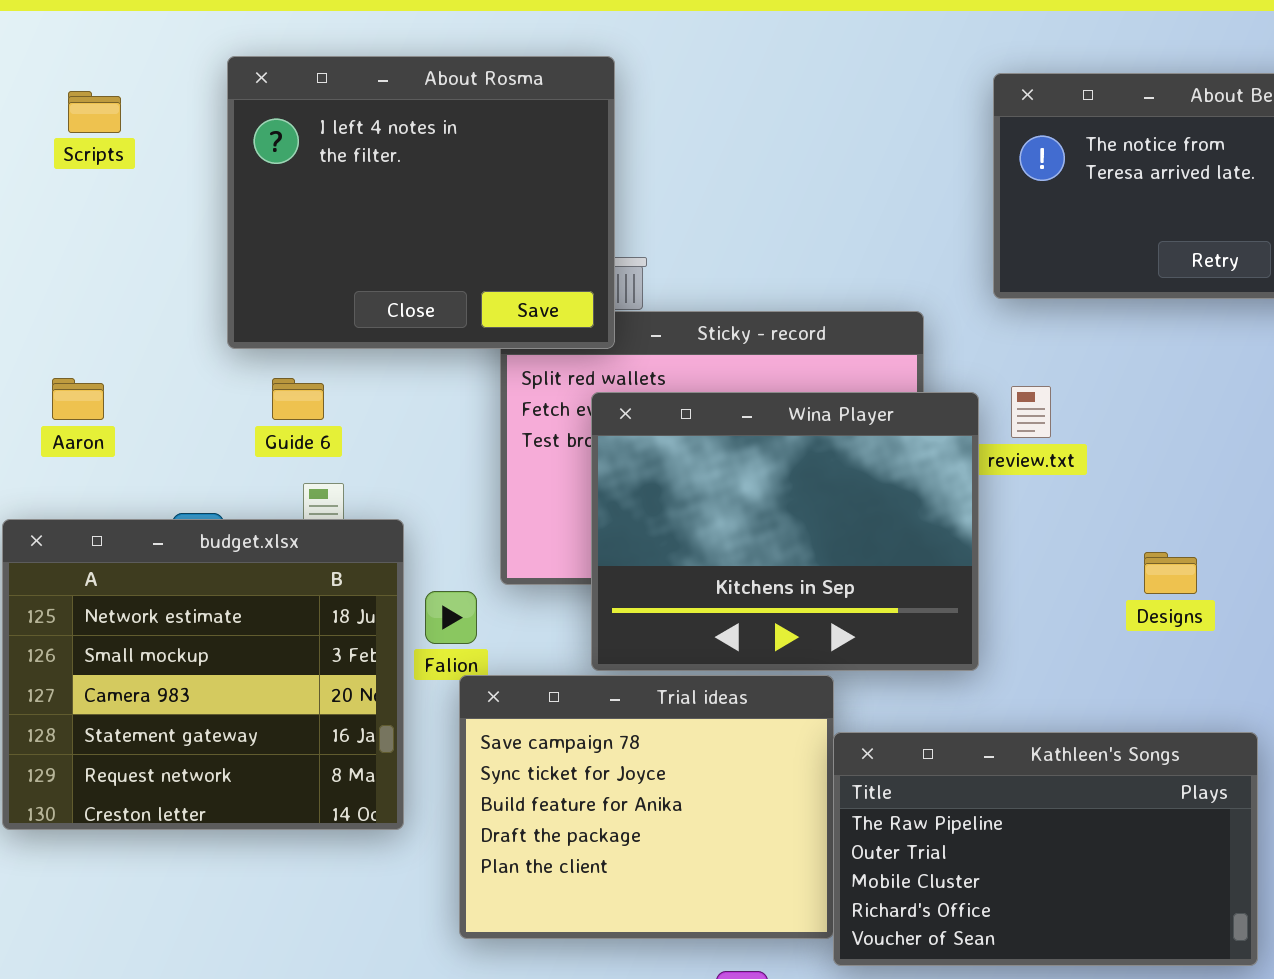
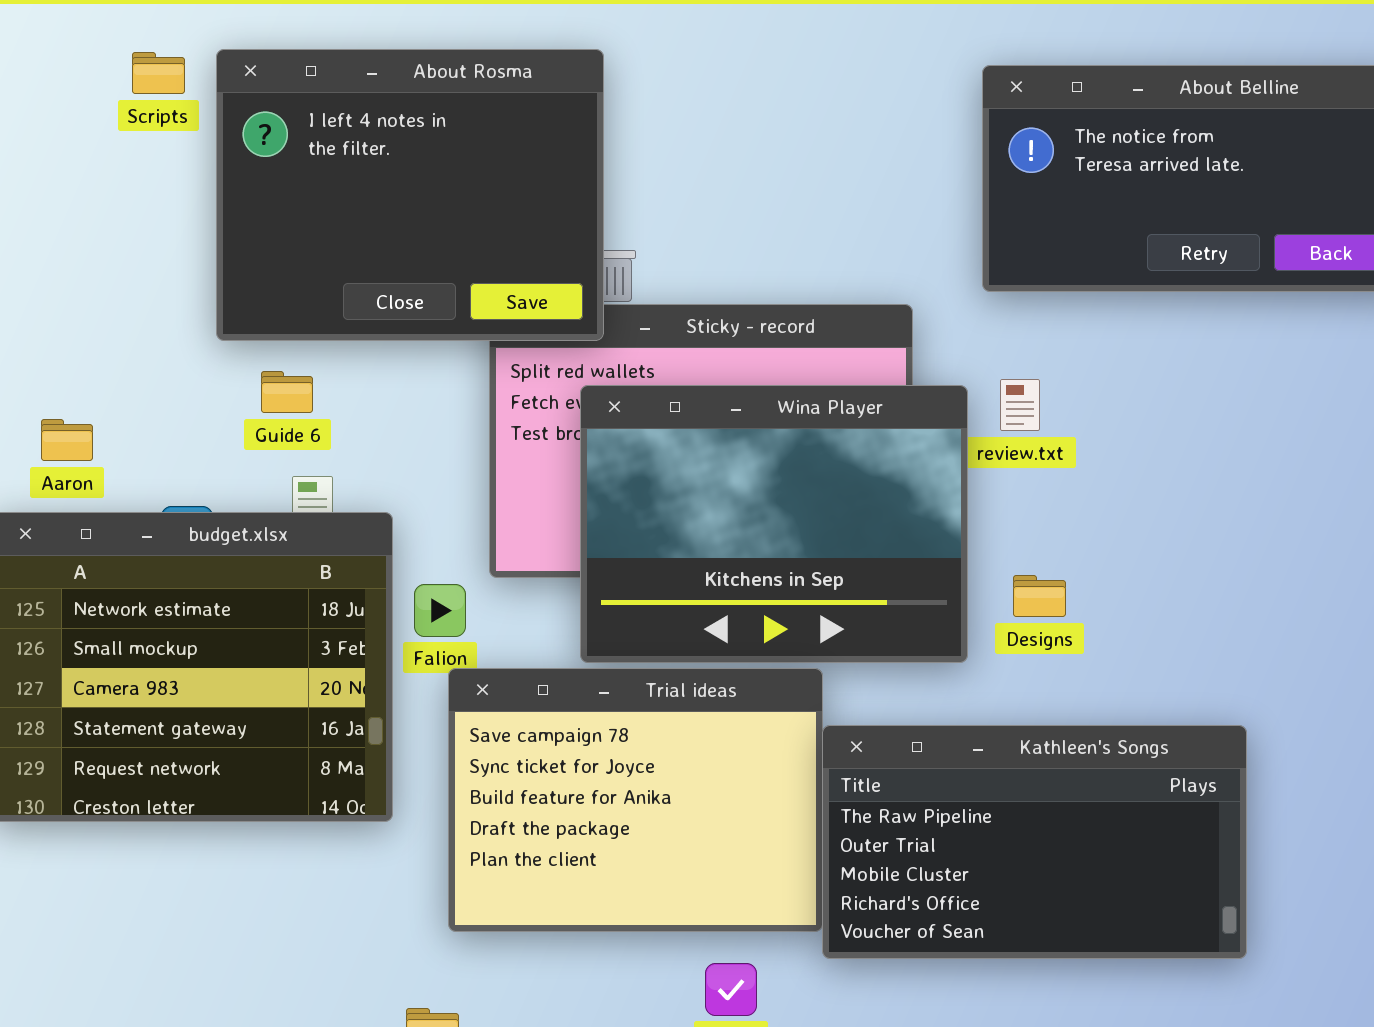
Scripts: [68,91,121,133] -> [132,52,185,94], moved
Aaron: [52,378,104,420] -> [41,419,93,461], moved
Designs: [1144,552,1197,594] -> [1013,575,1066,617], moved

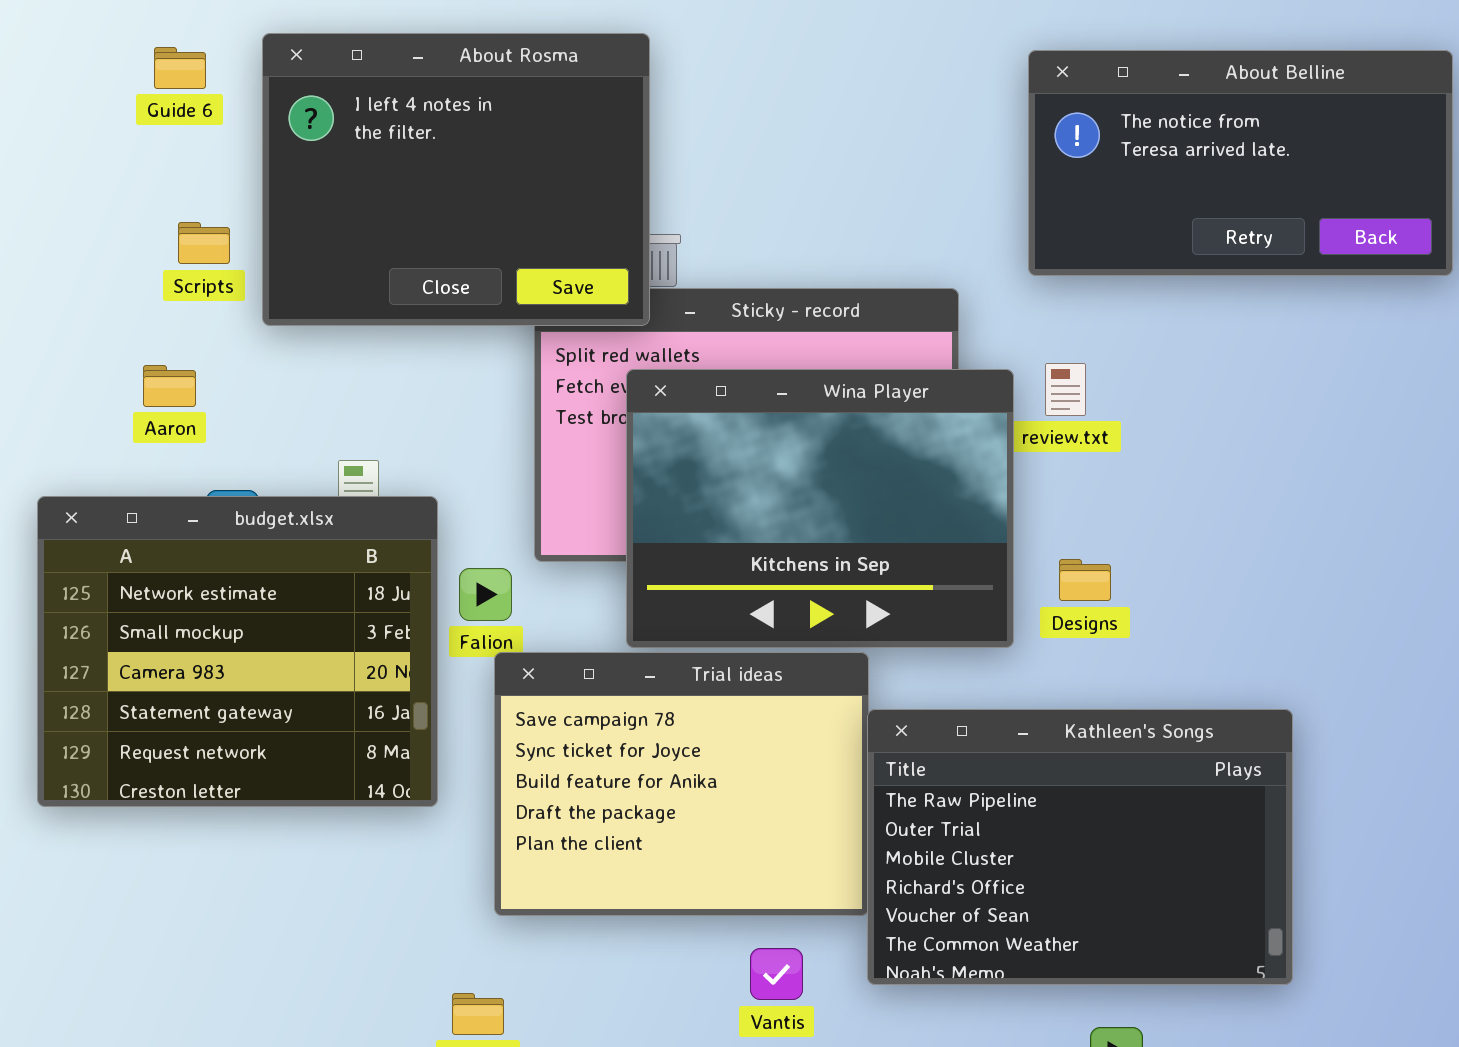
Scripts: [132,52,185,94] -> [178,222,230,264], moved
Guide 6: [261,371,313,413] -> [154,47,206,89], moved
Aaron: [41,419,93,461] -> [143,365,196,407], moved
Kathleen's Songs: [822,725,1247,959] -> [867,709,1293,985], resized

